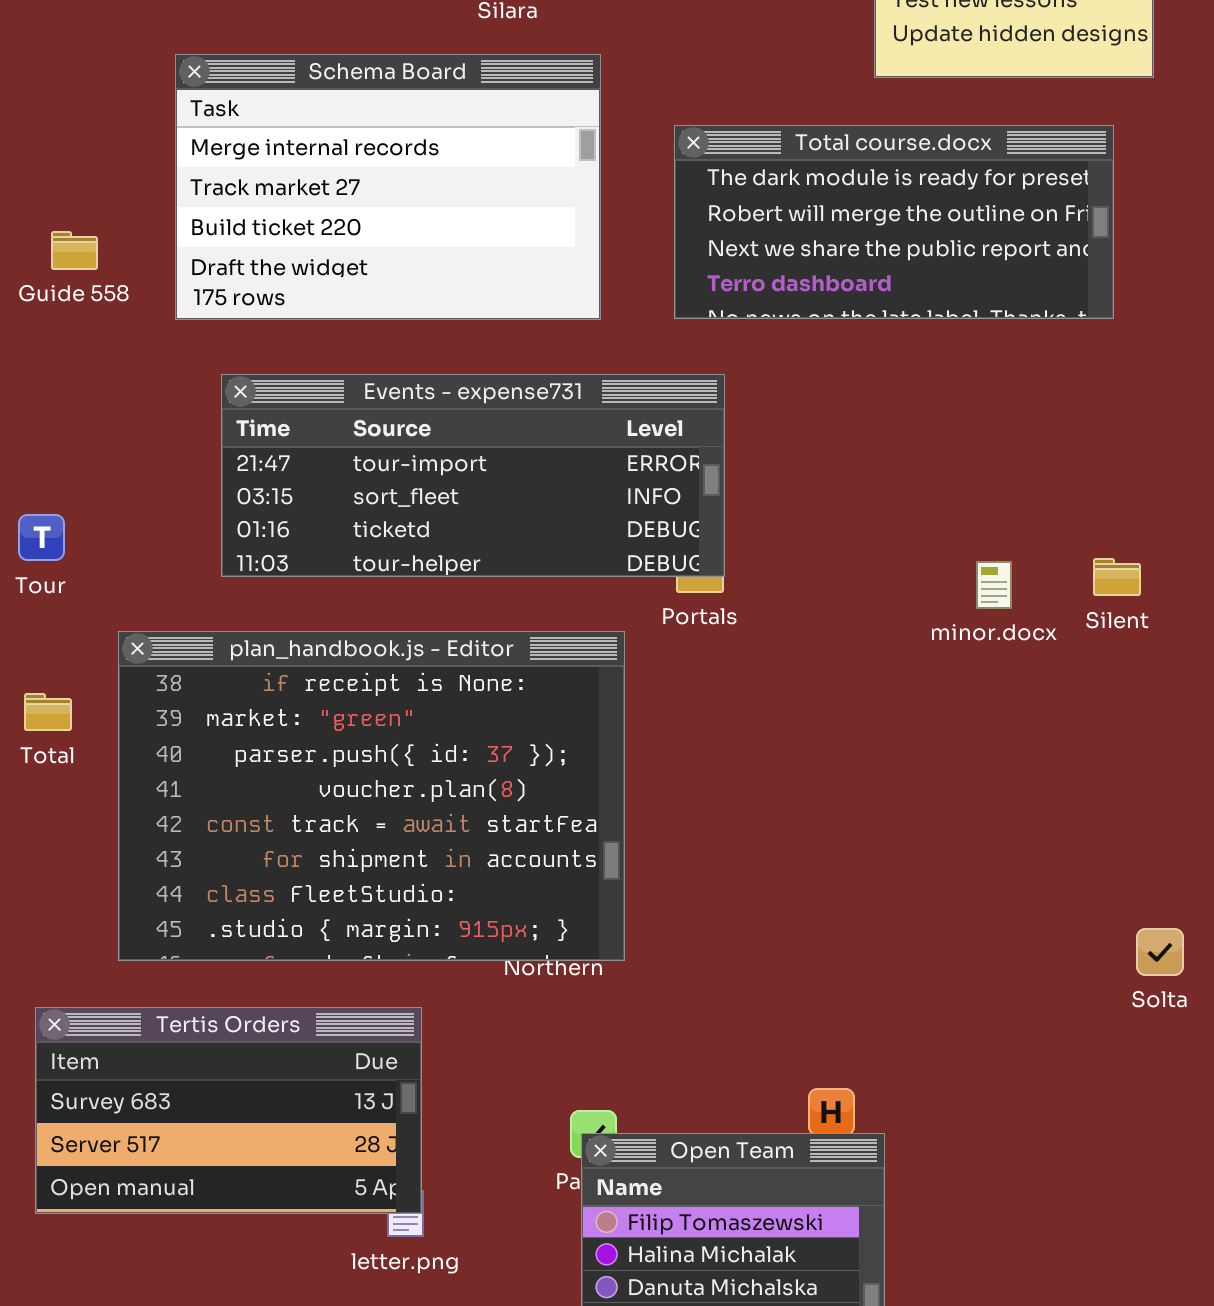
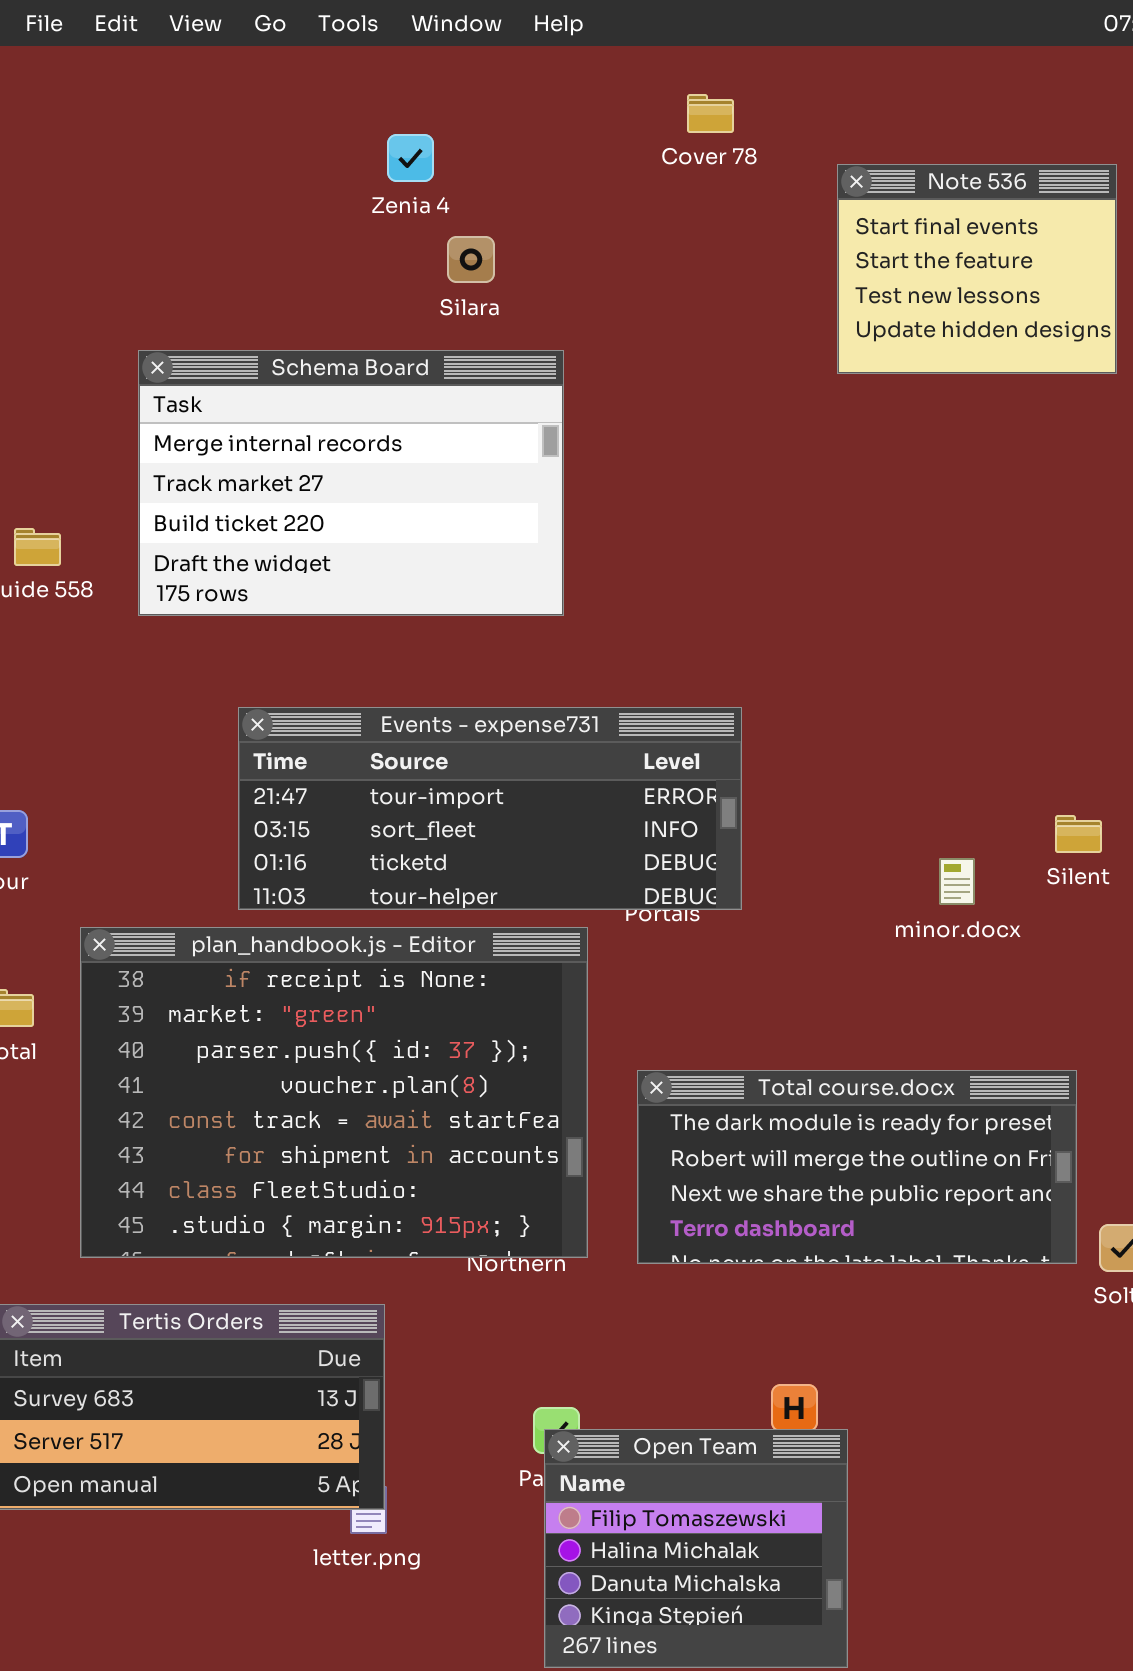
Total course.docx: [674,125,1114,319] -> [637,1070,1077,1264], moved
Events - expense731: [221,374,725,577] -> [238,707,742,910], moved
Silent: [1093,558,1141,596] -> [1055,815,1102,853], moved

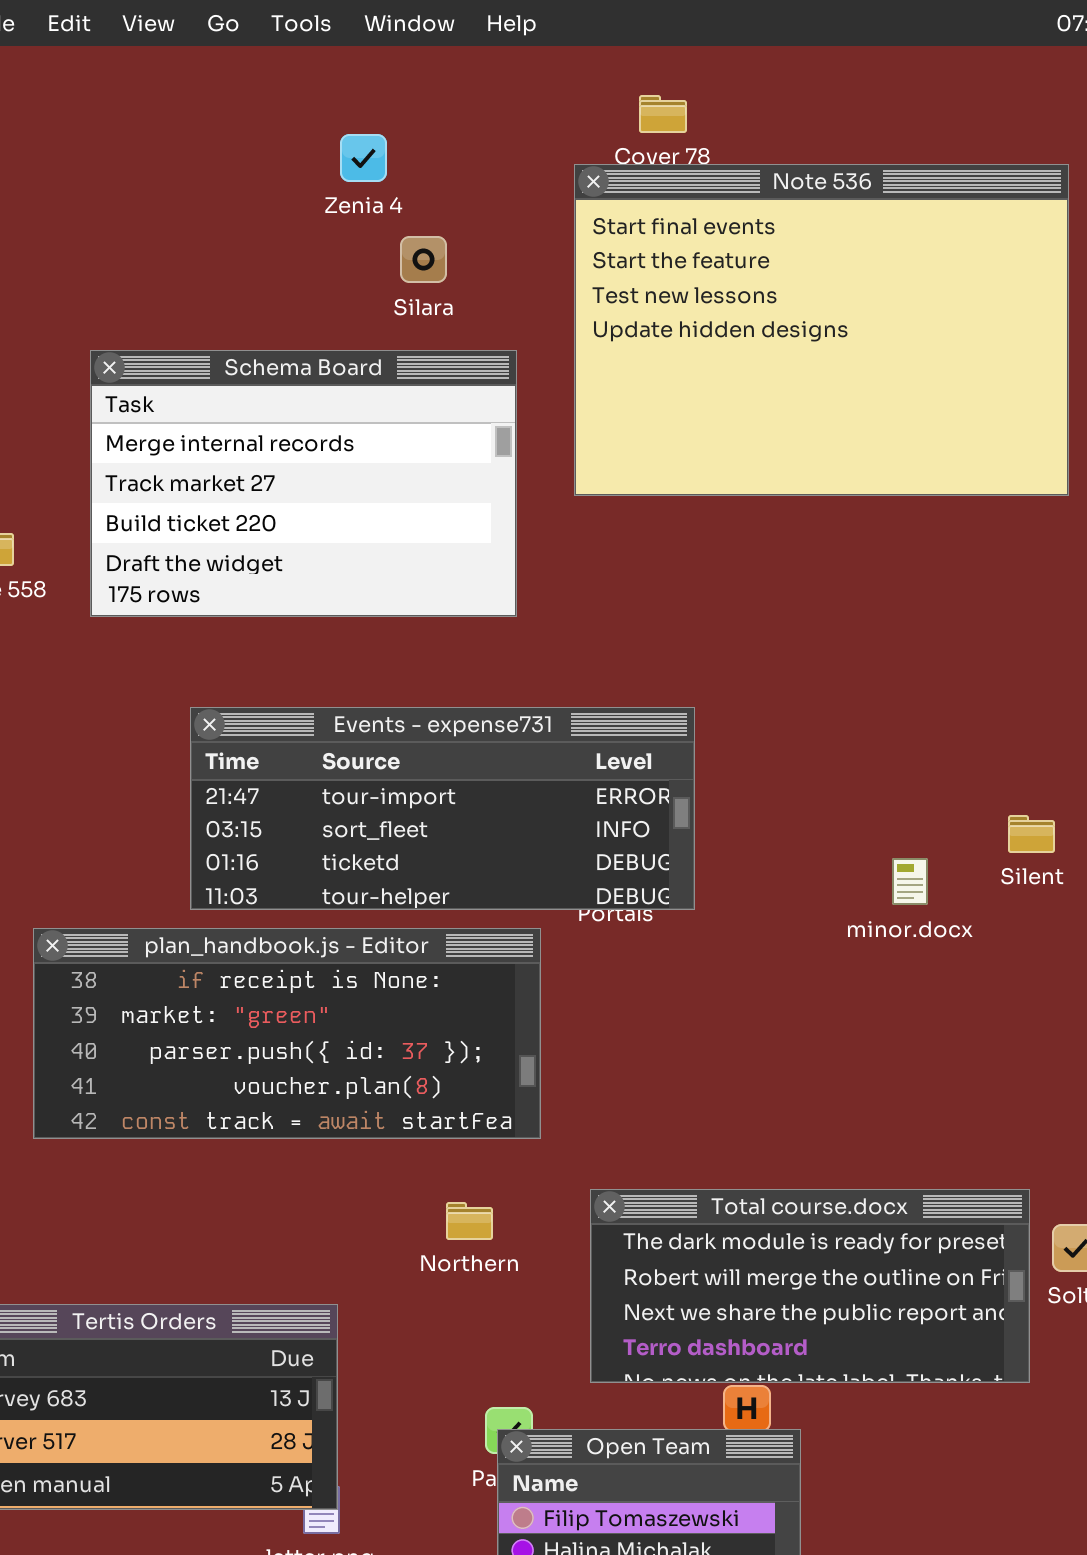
Note 536: [837,164,1117,374] -> [574,164,1069,496], resized
plan_handbook.js - Editor: [80,927,588,1258] -> [33,928,541,1139], resized
Total course.docx: [637,1070,1077,1264] -> [590,1189,1030,1383], moved

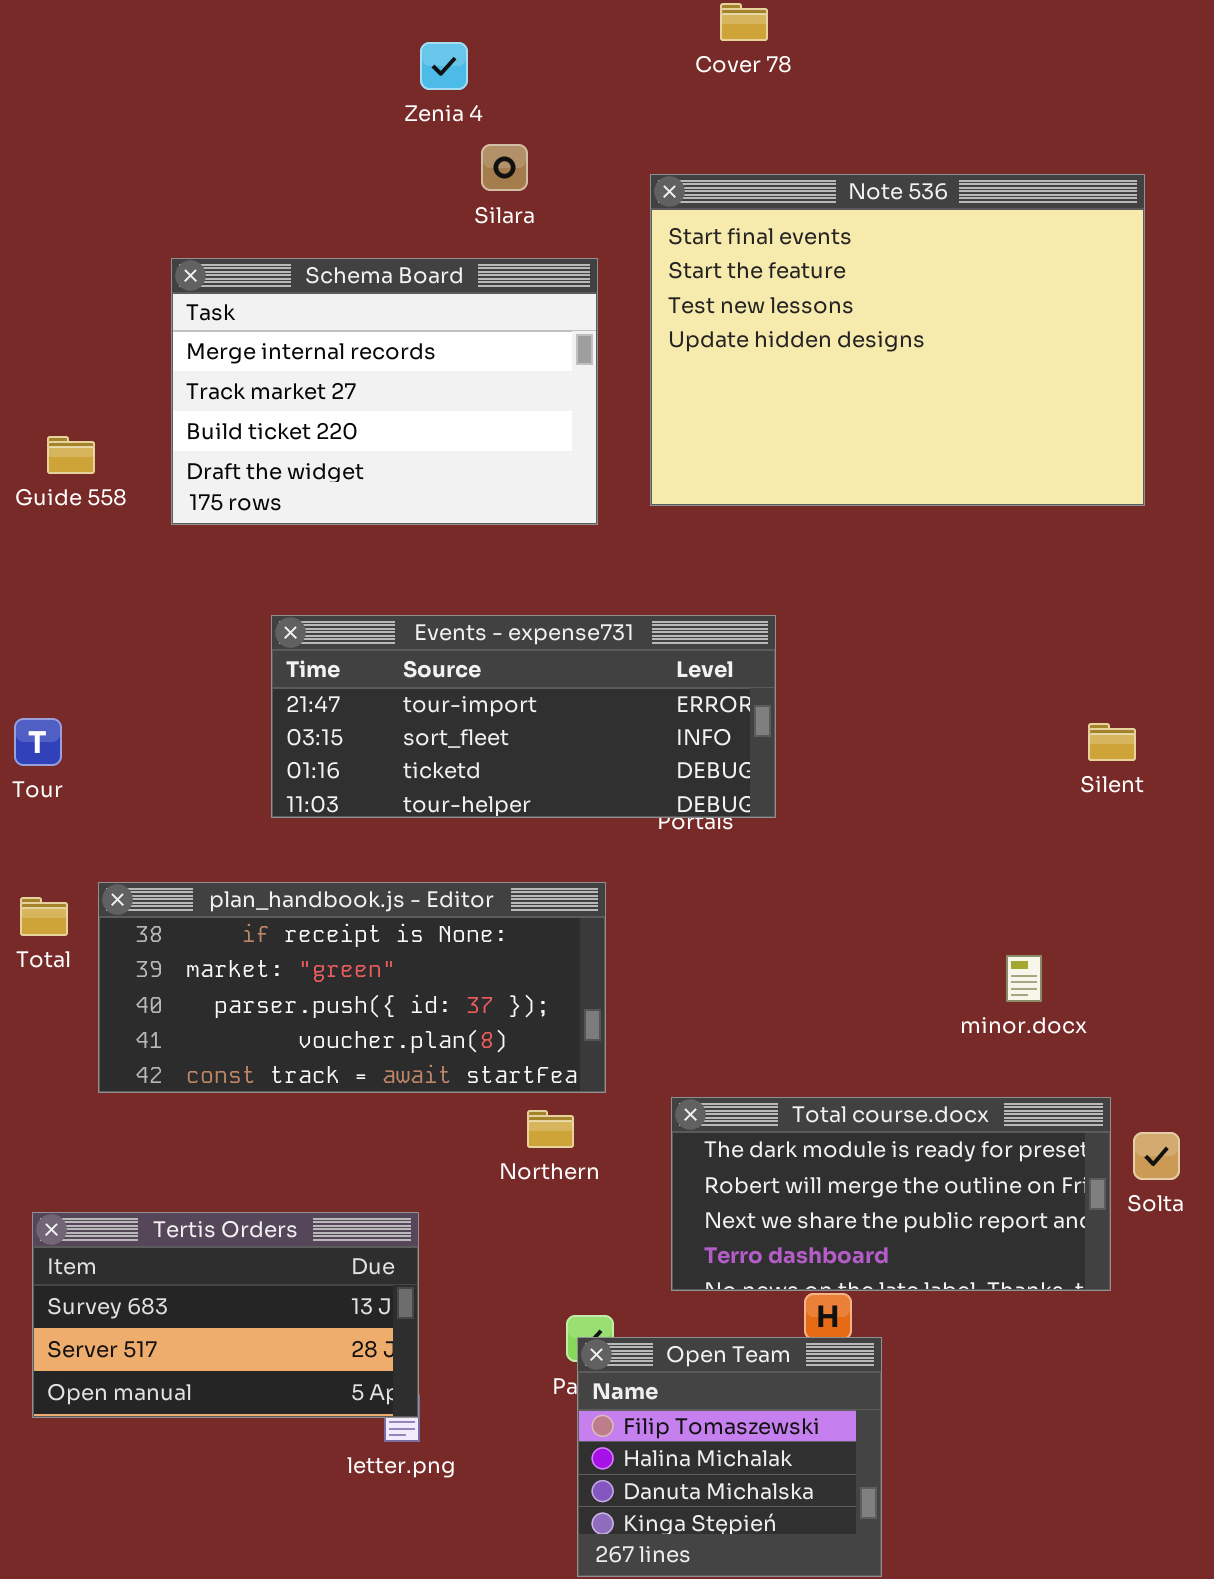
Note 536: [574,164,1069,496] -> [650,174,1145,506], moved
minor.docx: [892,858,928,905] -> [1006,955,1042,1002], moved
plan_handbook.js - Editor: [33,928,541,1139] -> [98,882,606,1093], moved

